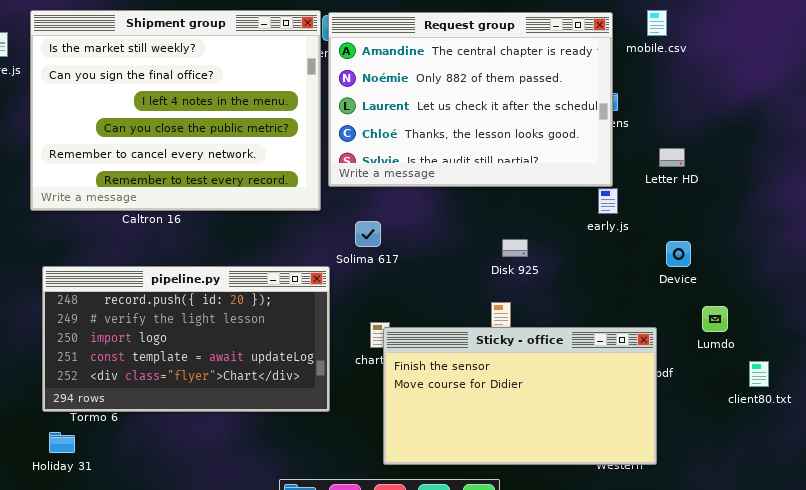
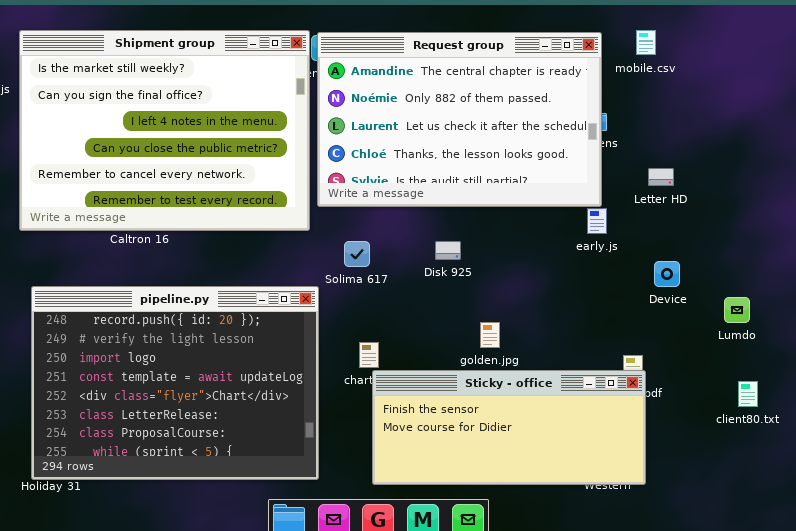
Disk 925: [502,239,528,257] -> [435,241,461,260], moved
pipeline.py: [42,266,330,412] -> [31,286,319,480], resized
Lumdo: [702,306,728,332] -> [724,297,750,323], moved
Sticky - office: [383,327,657,465] -> [372,370,646,485], resized

